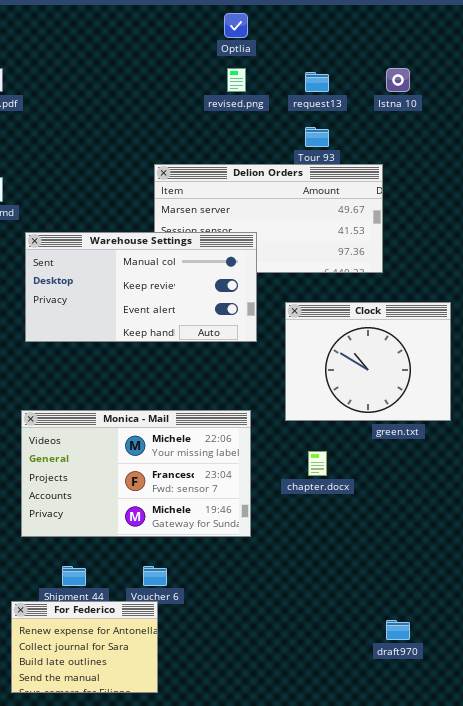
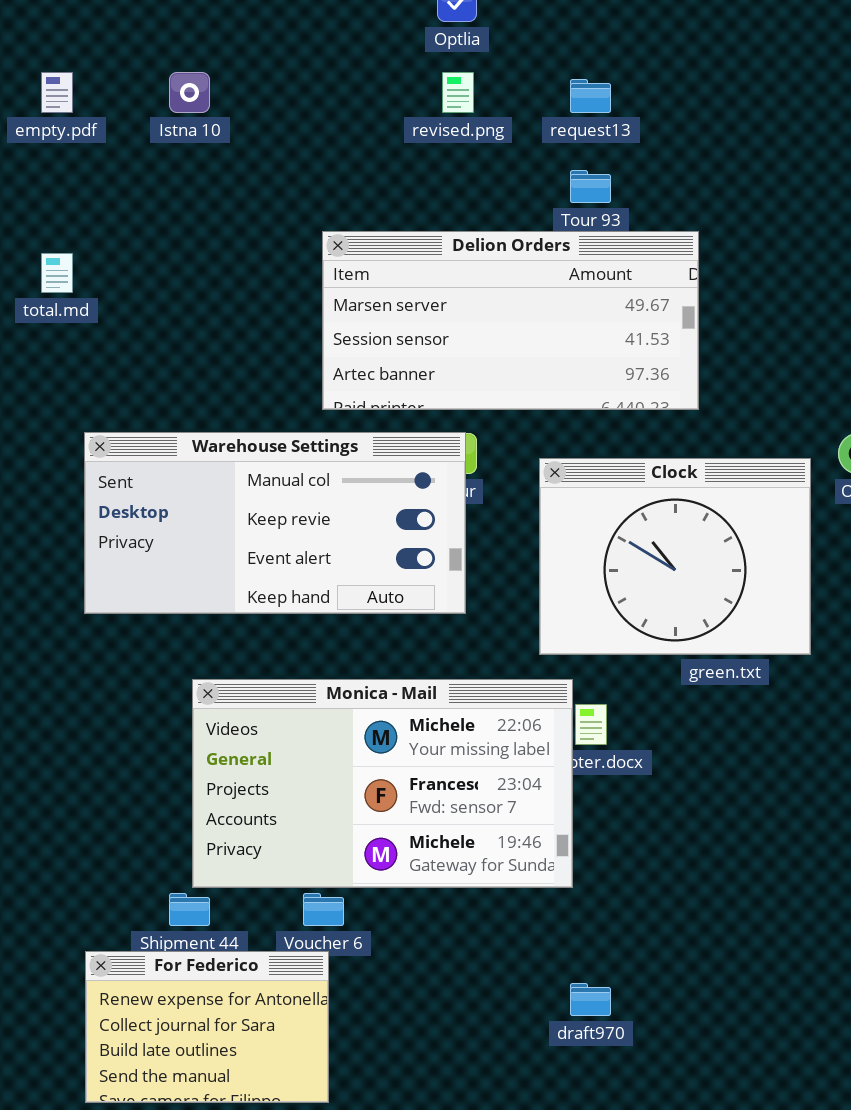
Istna 10: [386,68,410,92] -> [169,72,210,113], moved
Warehouse Settings: [25,232,257,342] -> [84,432,466,614], moved
Monica - Mail: [21,410,251,537] -> [192,679,573,888], moved
draft970: [386,620,410,640] -> [570,983,611,1016], moved

